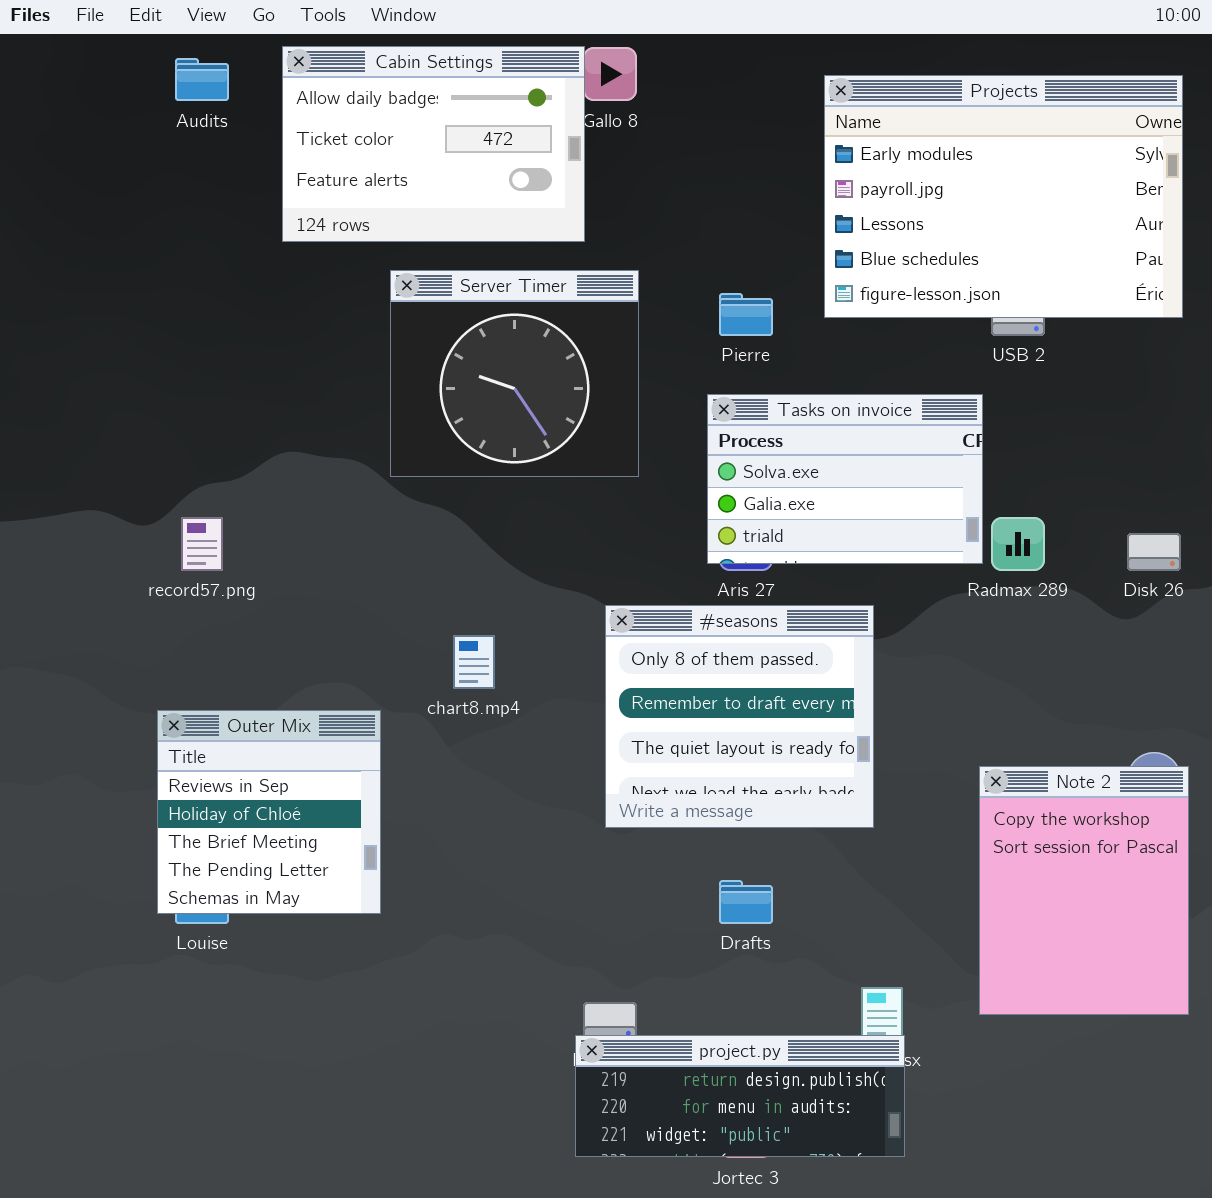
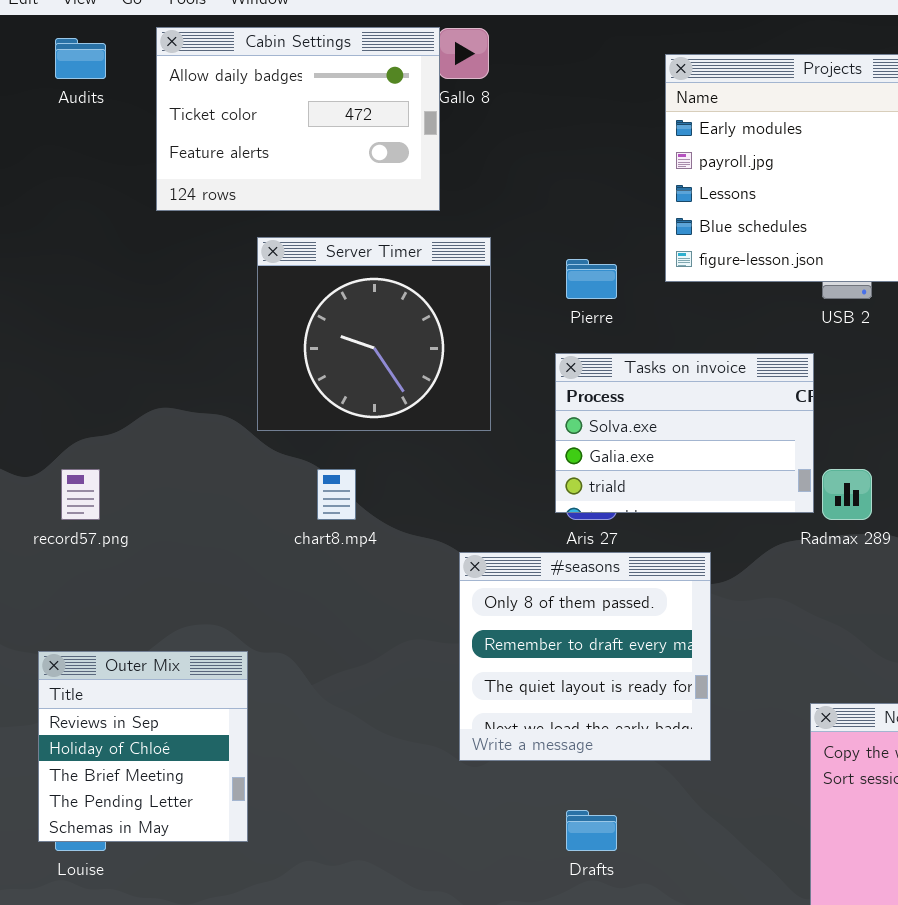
chart8.mp4: [453,635,495,689] -> [317,469,356,520], moved

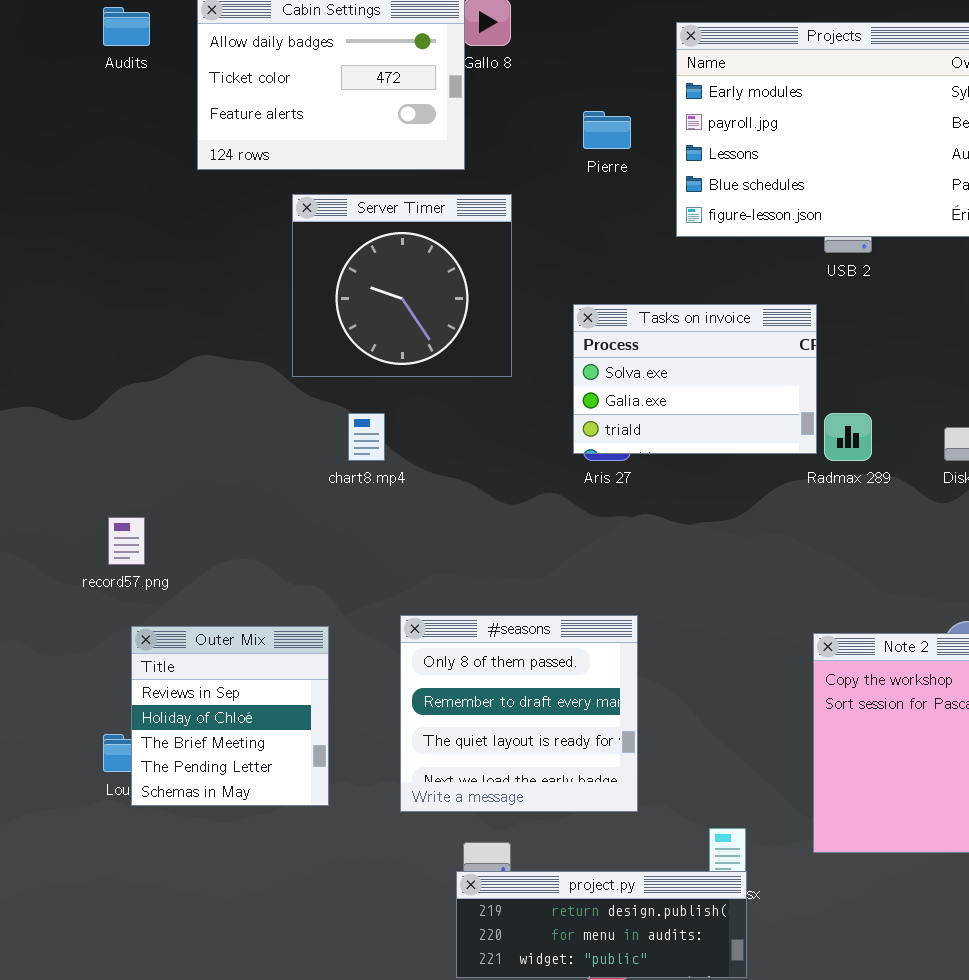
Pierre: [566,259,617,299] -> [583,111,631,149], moved
record57.png: [61,469,100,520] -> [108,517,145,565], moved
#seasons: [459,552,711,761] -> [400,615,638,812], moved
Outer Mix: [38,651,248,842] -> [131,626,329,806], moved

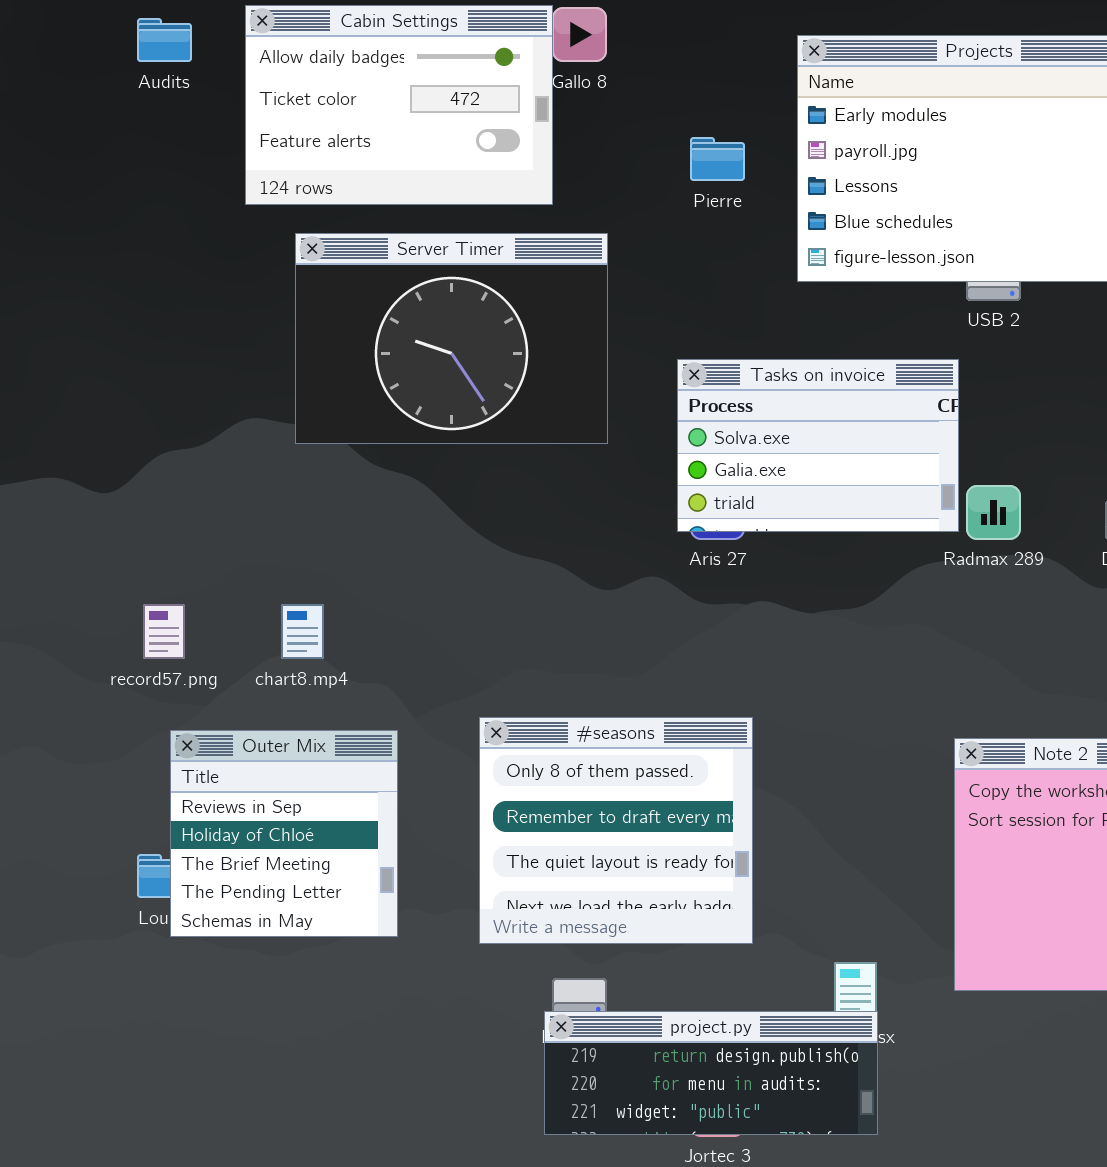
Server Timer: [292,194,512,377] -> [295,233,608,444], resized
chart8.mp4: [348,413,385,461] -> [281,604,324,659], moved

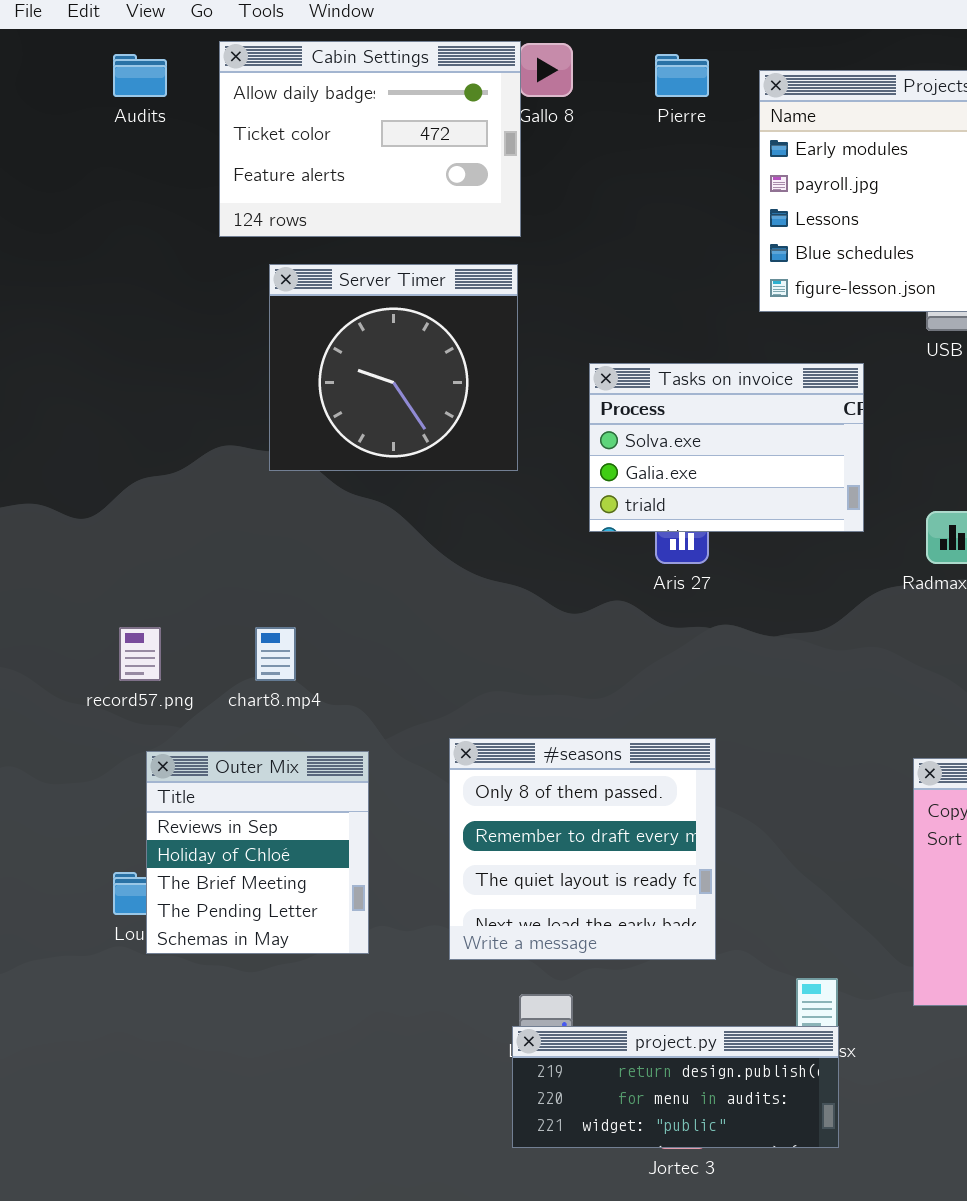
Pierre: [690,137,745,181] -> [655,54,709,97], moved
Server Timer: [295,233,608,444] -> [269,264,518,471], resized
Tasks on invoice: [677,359,959,532] -> [589,363,864,532], moved

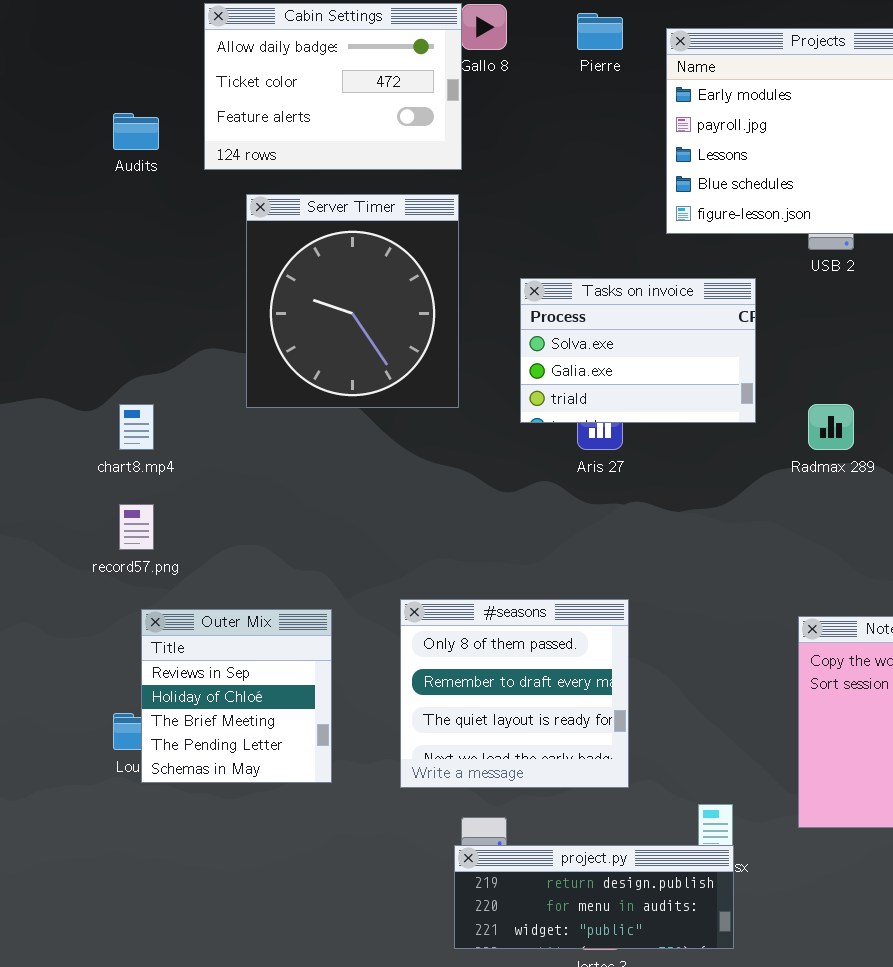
Audits: [113,54,167,97] -> [113,113,159,150], moved
Server Timer: [269,264,518,471] -> [246,194,459,408], resized
chart8.mp4: [255,627,296,681] -> [119,404,154,450], moved

